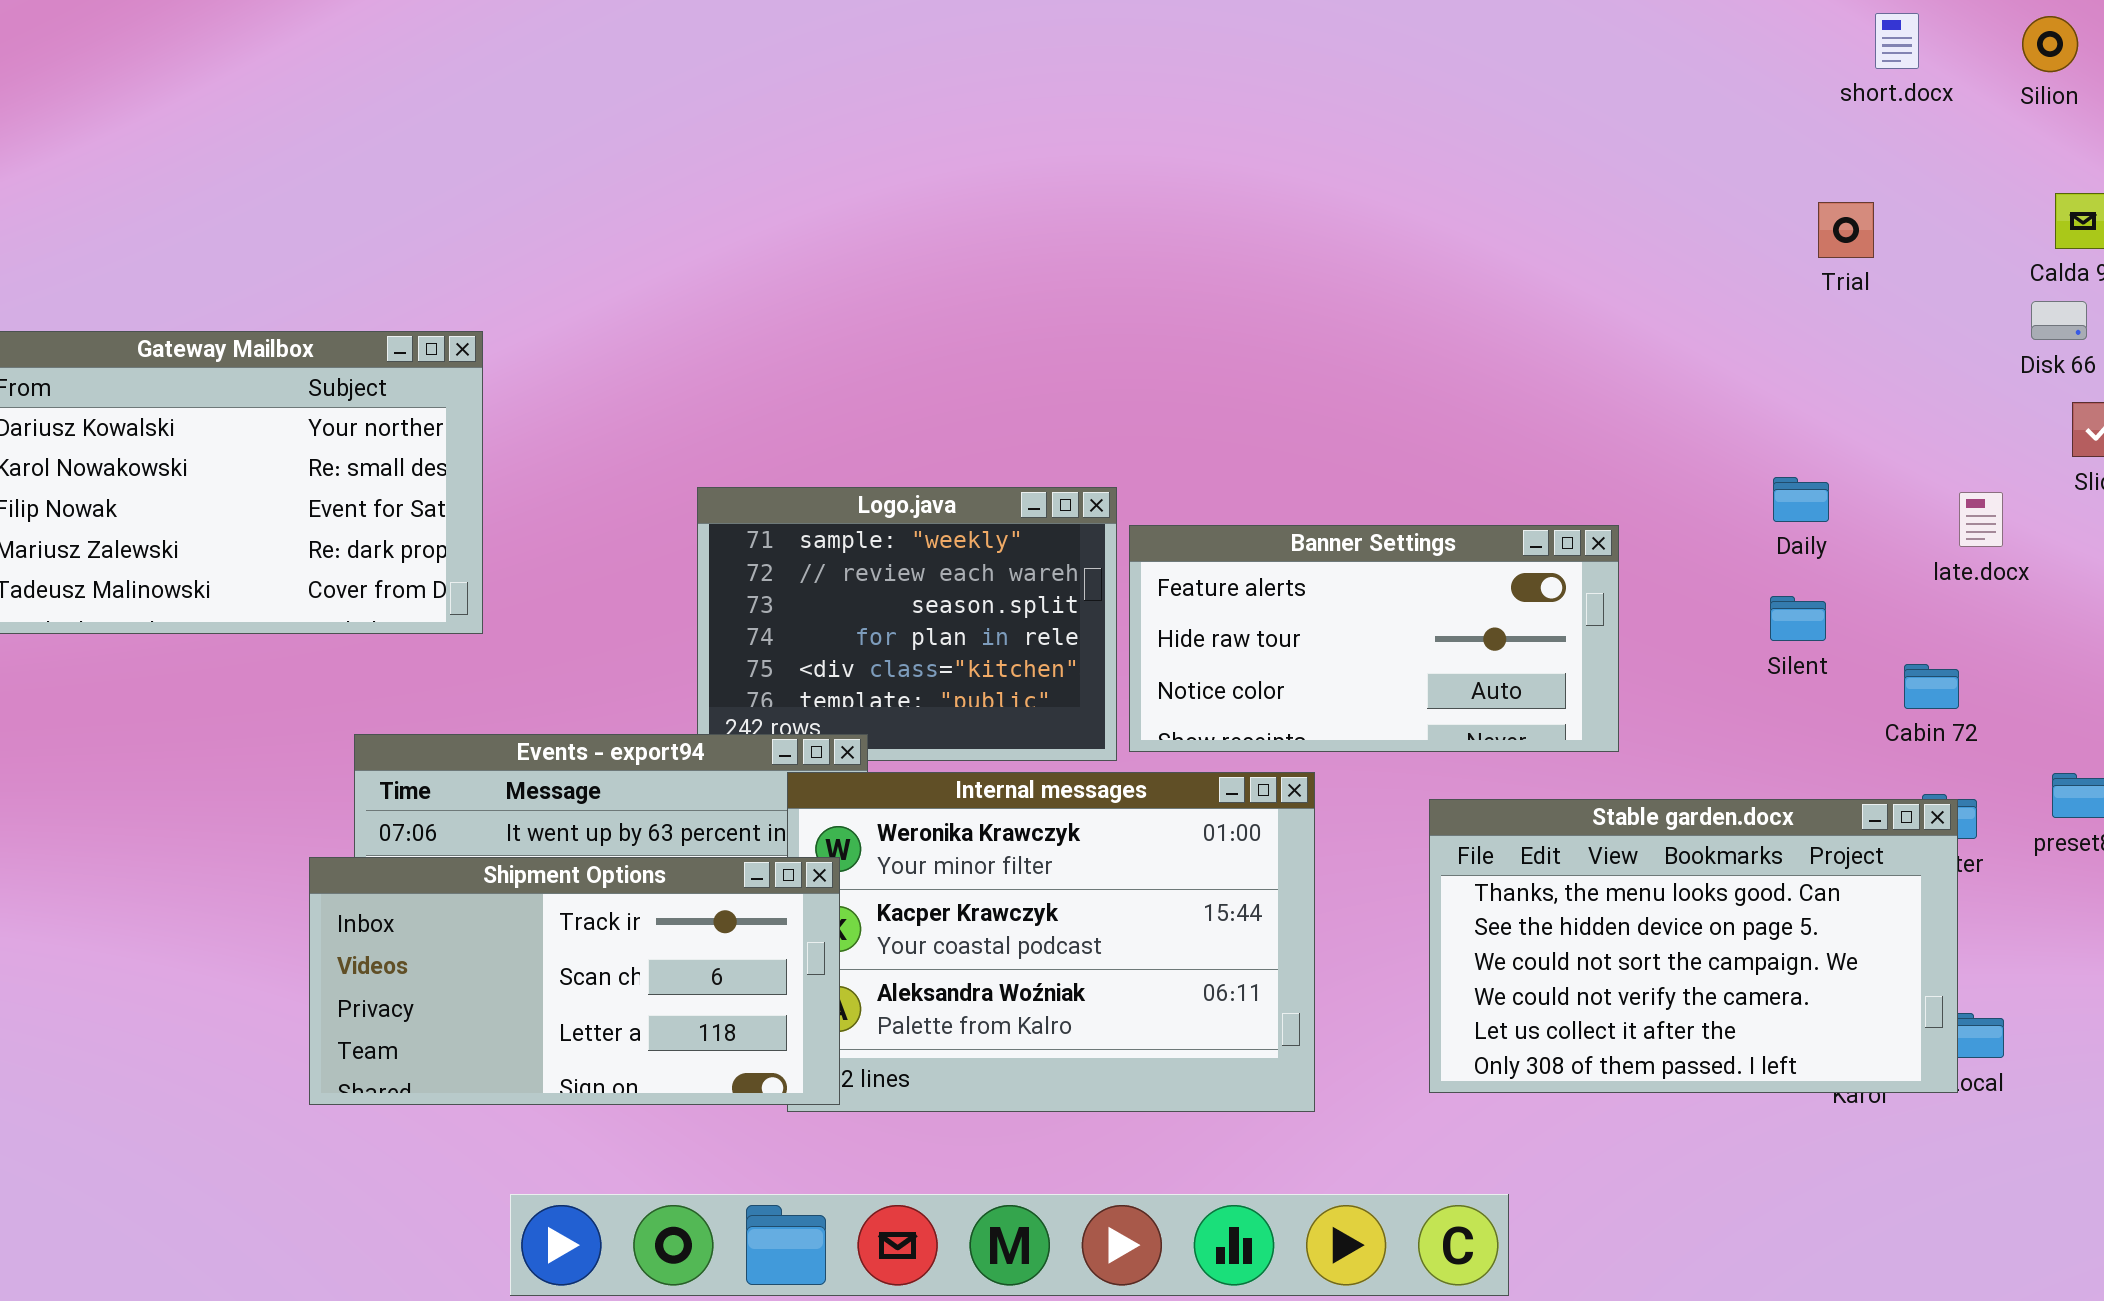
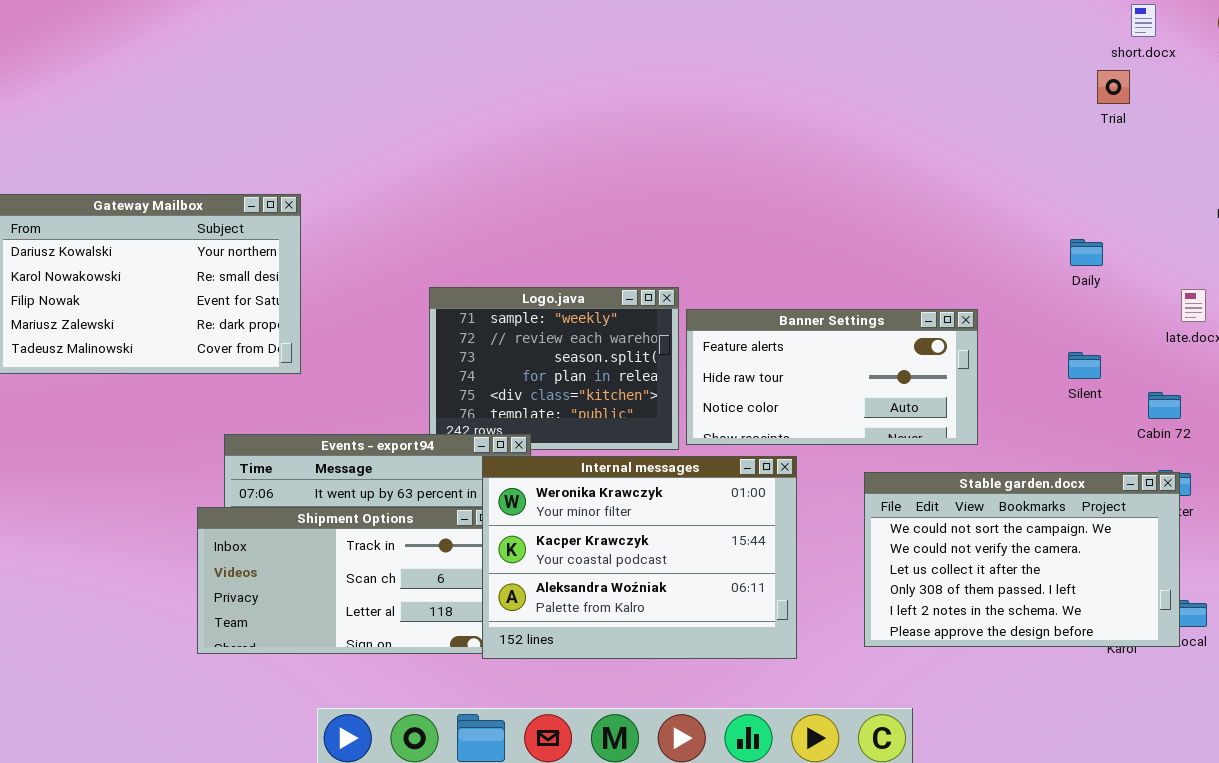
Trial: [1818,202,1874,258] -> [1097,70,1130,104], moved
Daily: [1773,477,1829,522] -> [1070,239,1103,266], moved
Internal messages: [787,772,1315,1112] -> [482,456,797,659], raised
Stable garden.docx: [1429,799,1958,1093] -> [864,472,1180,647], scrolled down 2 rows

